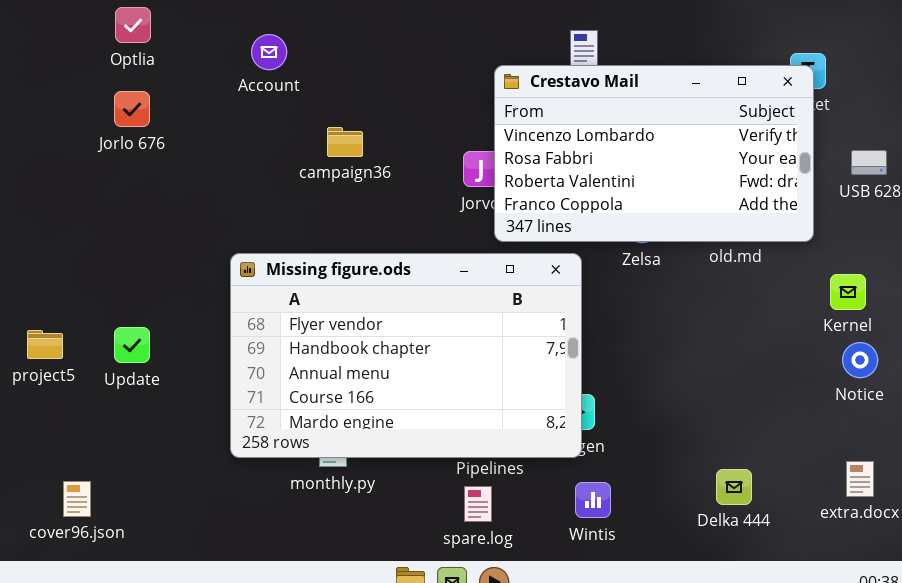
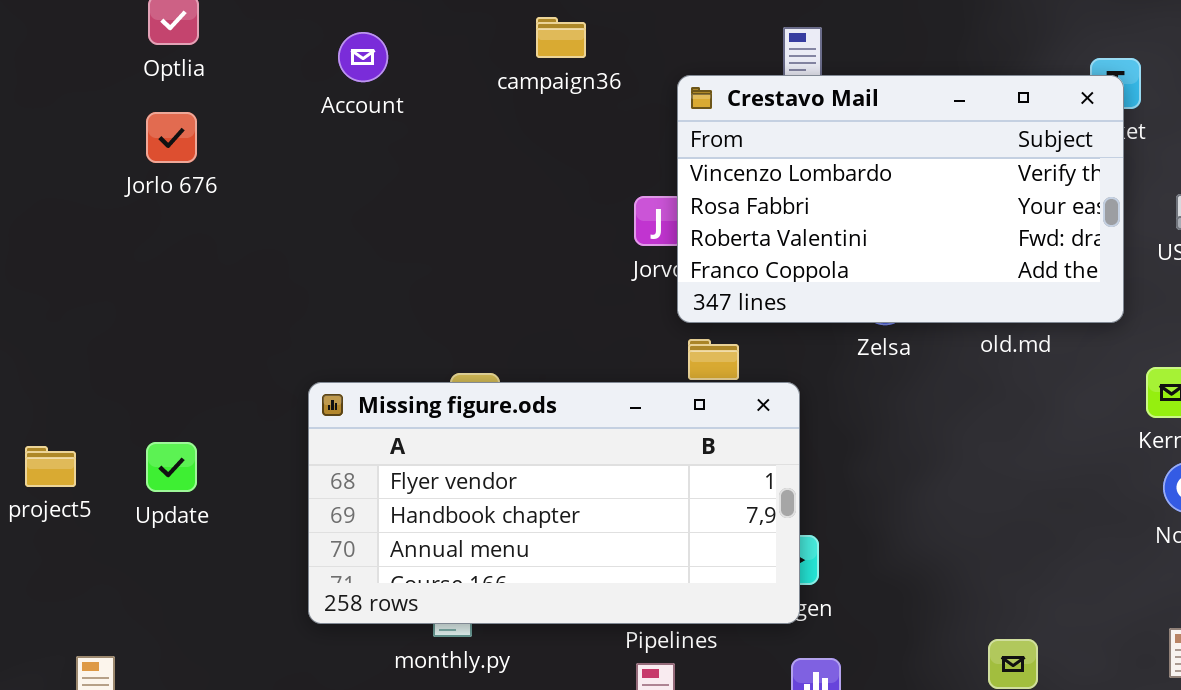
campaign36: [327,127,363,157] -> [536,17,586,58], moved
Missing figure.ods: [230,253,582,458] -> [308,382,800,624], resized

